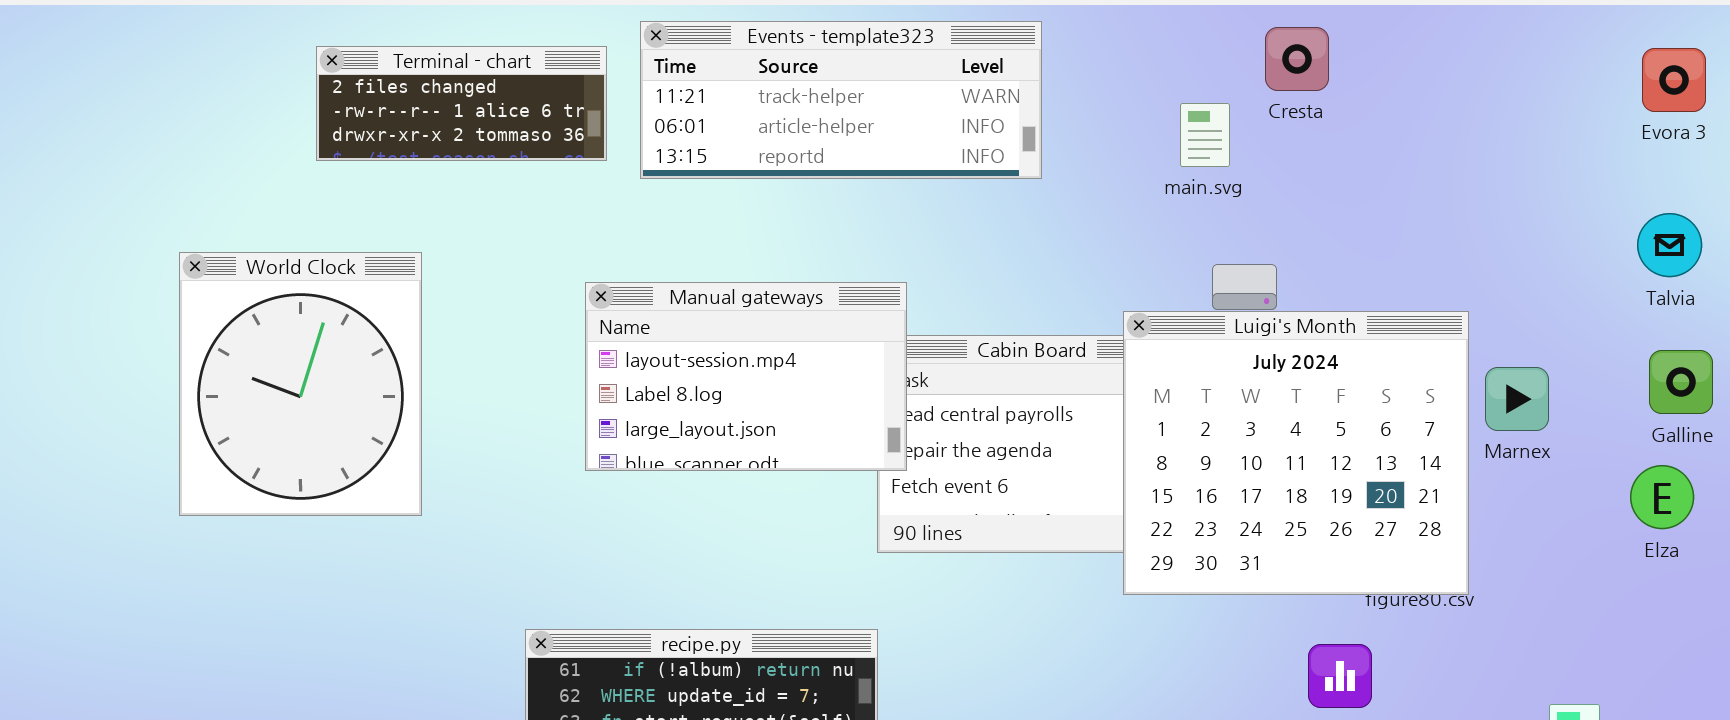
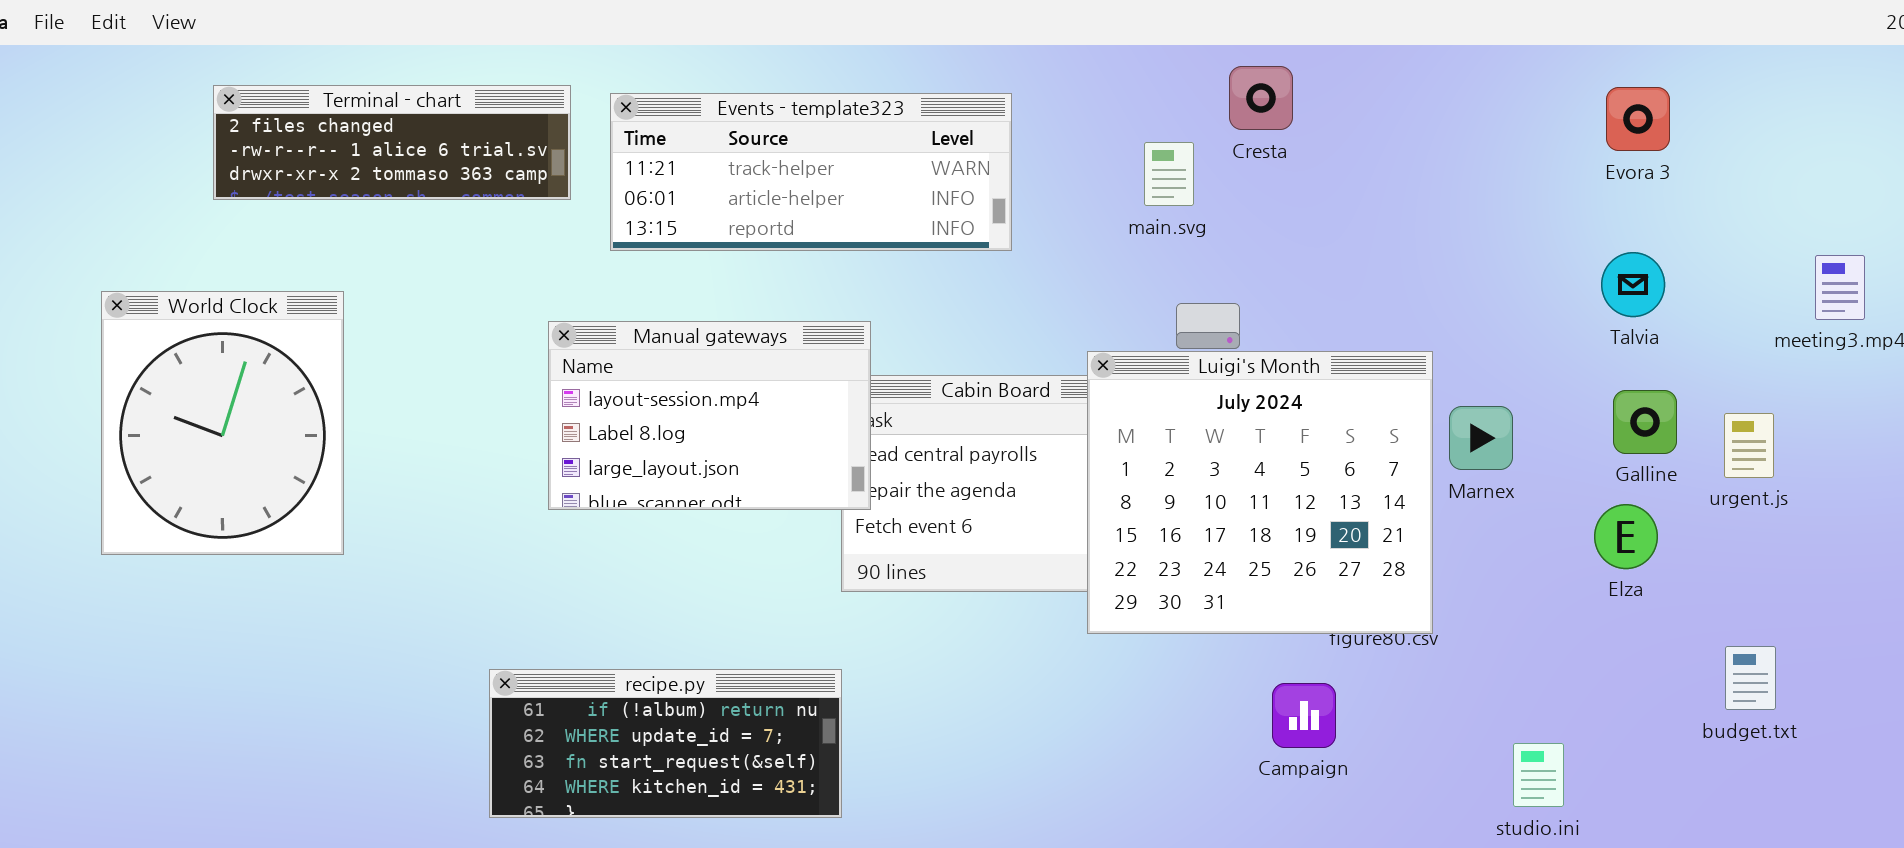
Events - template323: [640,21,1042,179] -> [610,93,1012,251], moved
Terminal - chart: [316,46,607,161] -> [213,85,571,200], resized
World Clock: [179,252,422,516] -> [101,291,344,555], moved

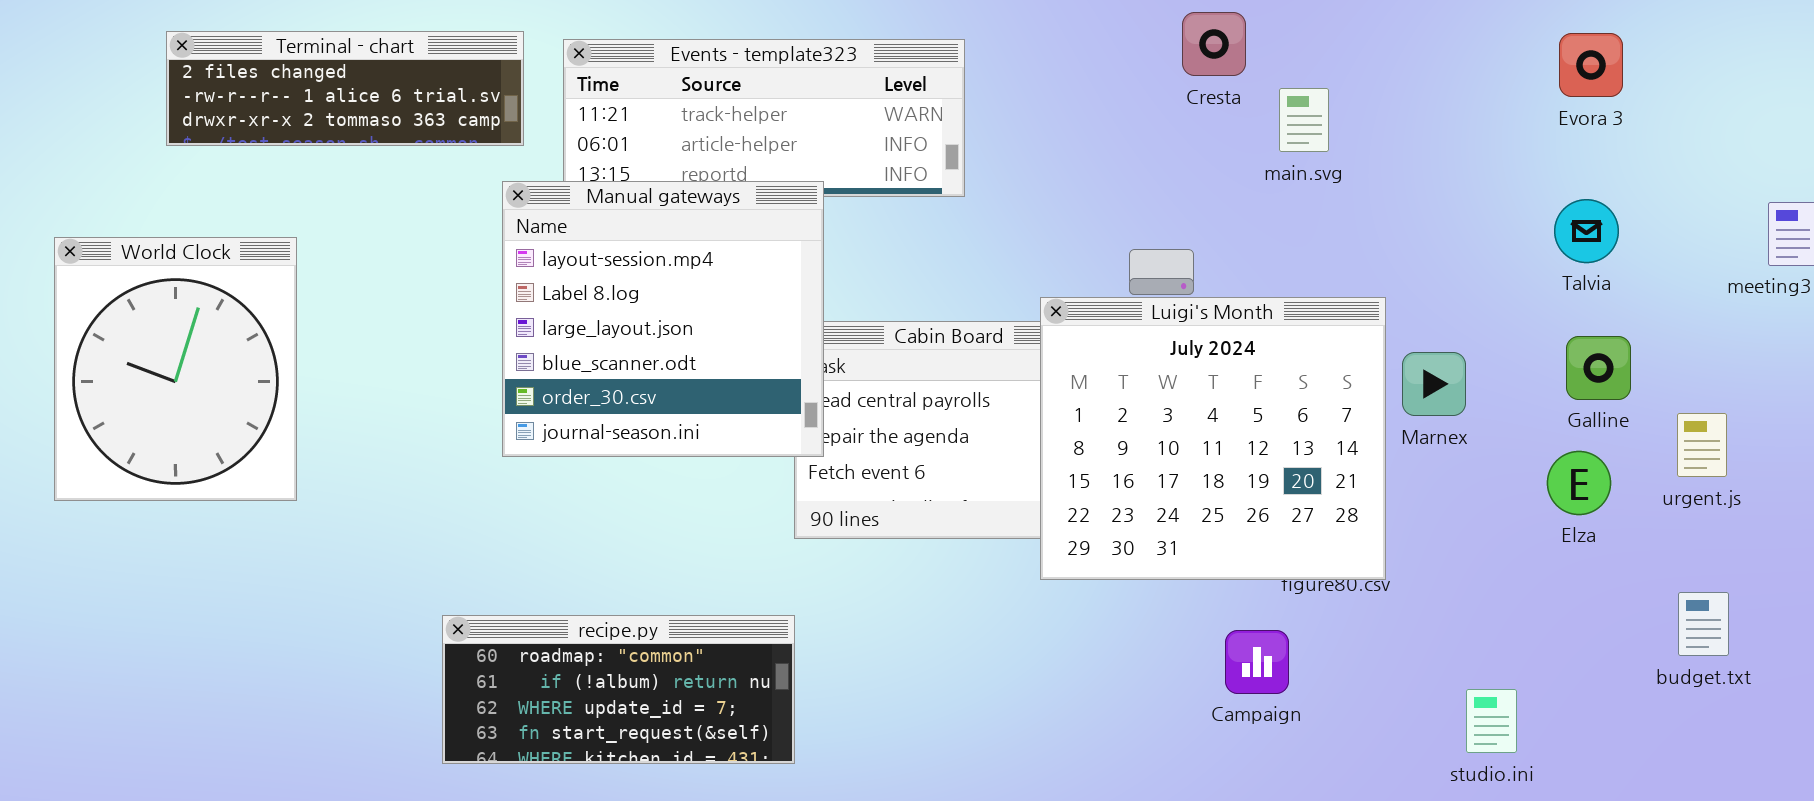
main.svg: [1144,142,1194,206] -> [1279,88,1329,152], moved
Manual gateways: [548,321,871,510] -> [502,181,824,457], resized
urgent.js: [1724,413,1774,478] -> [1677,413,1727,477], moved
recipe.py: [489,669,842,818] -> [442,615,795,764], scrolled up 1 row

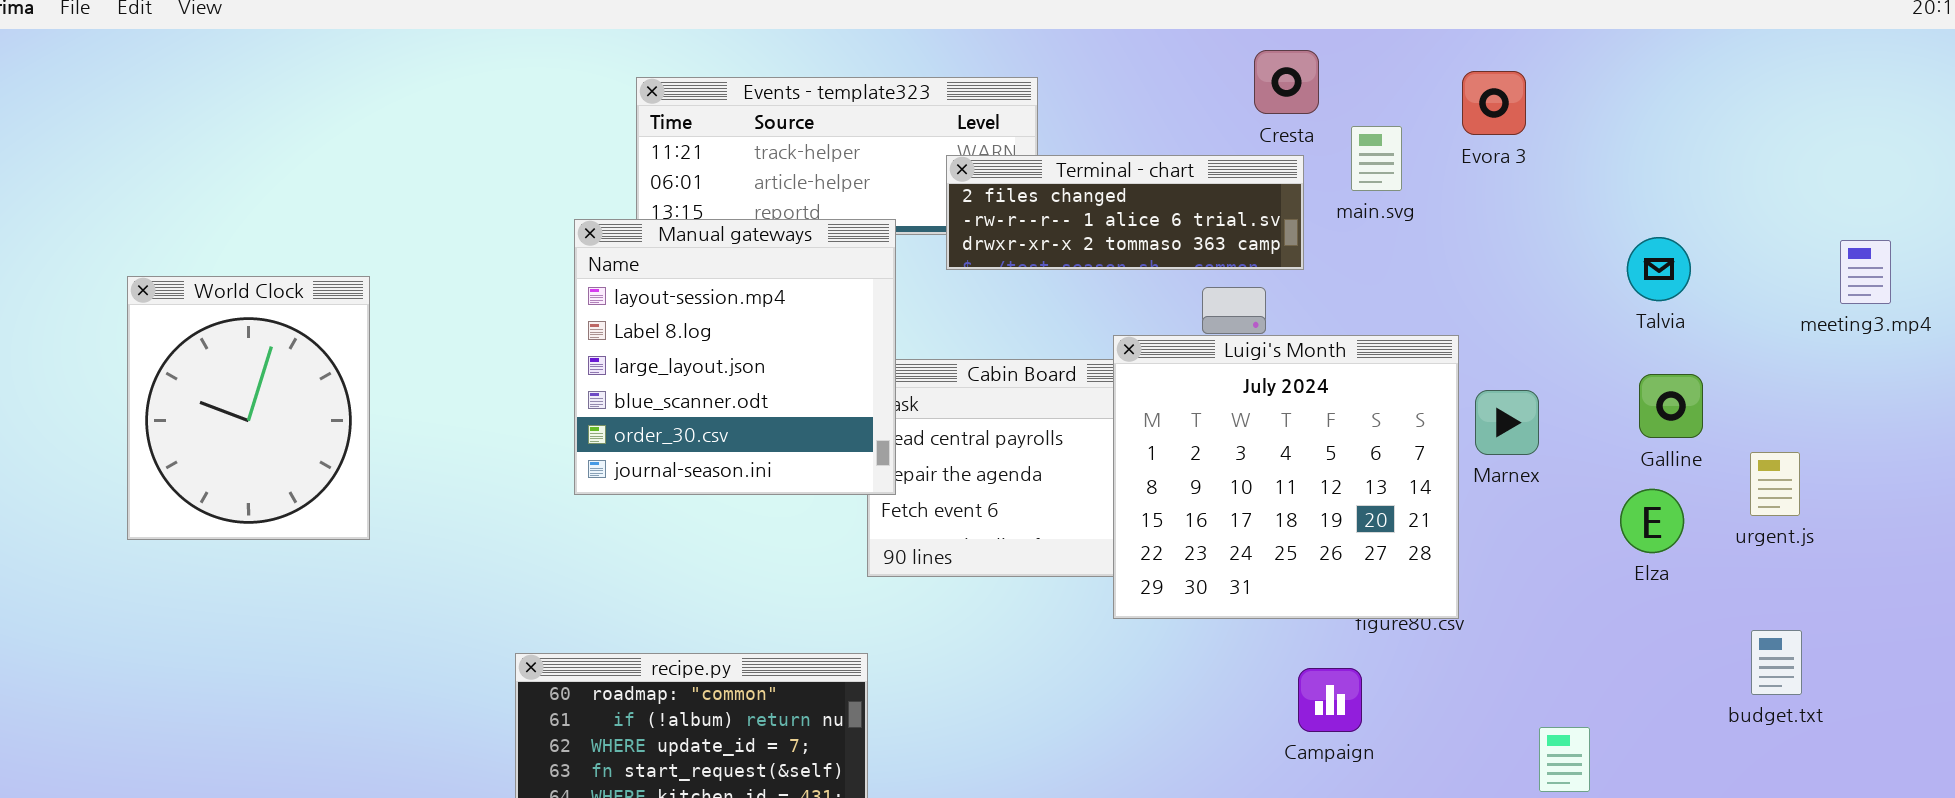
Terminal - chart: [166,31,524,146] -> [946,155,1304,270], moved
Evora 3: [1559,33,1623,97] -> [1462,71,1526,135], moved

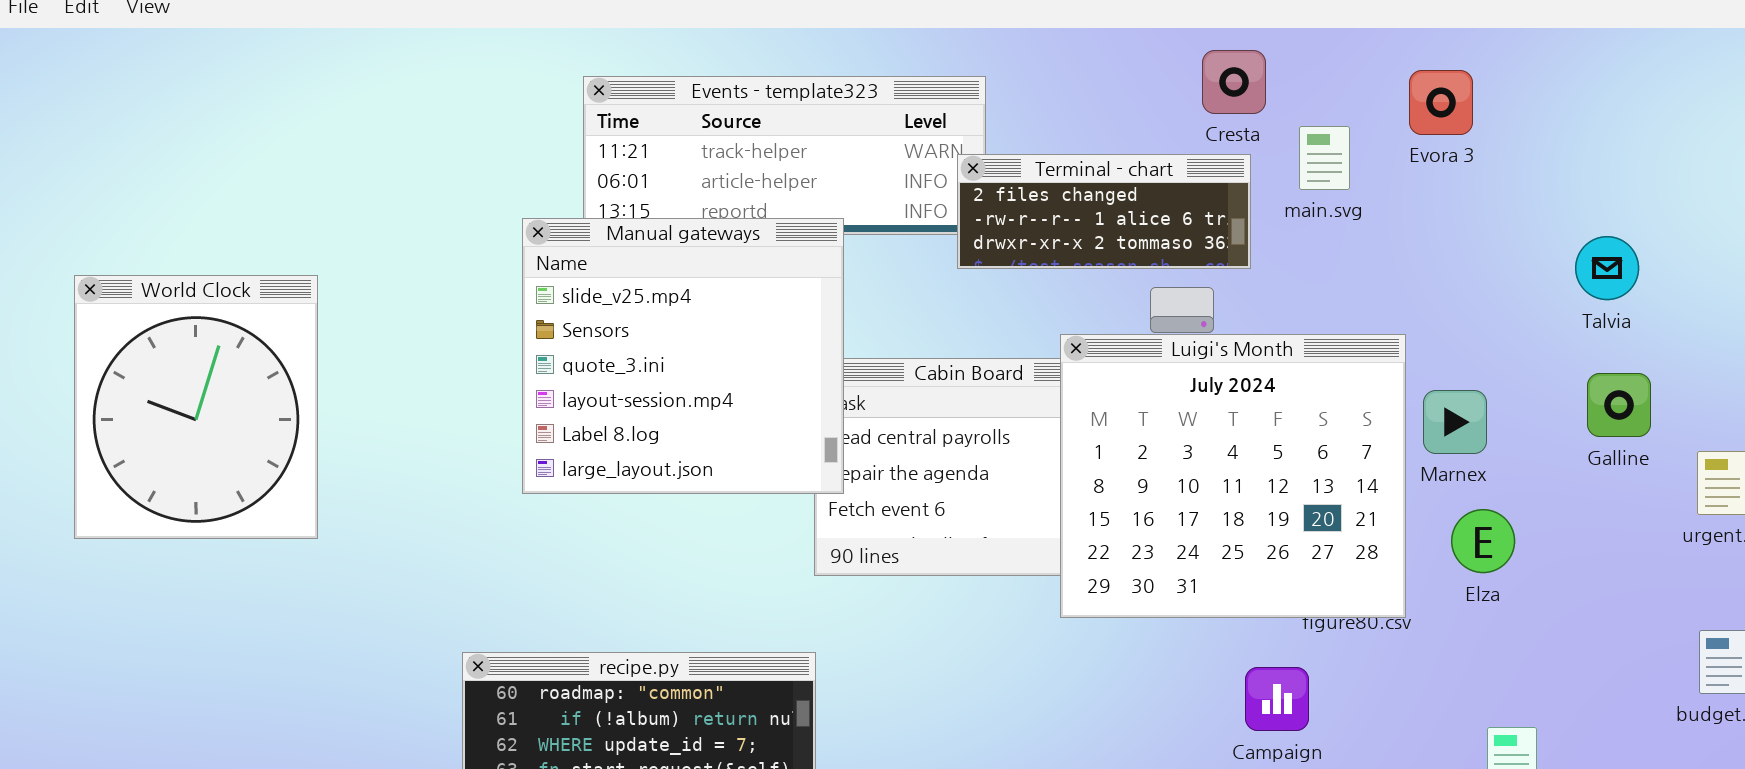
Terminal - chart: [946,155,1304,270] -> [957,154,1251,269], resized
Manual gateways: [574,219,896,495] -> [522,218,844,494], scrolled up 3 rows
Elza: [1620,489,1684,553] -> [1451,509,1515,573], moved

